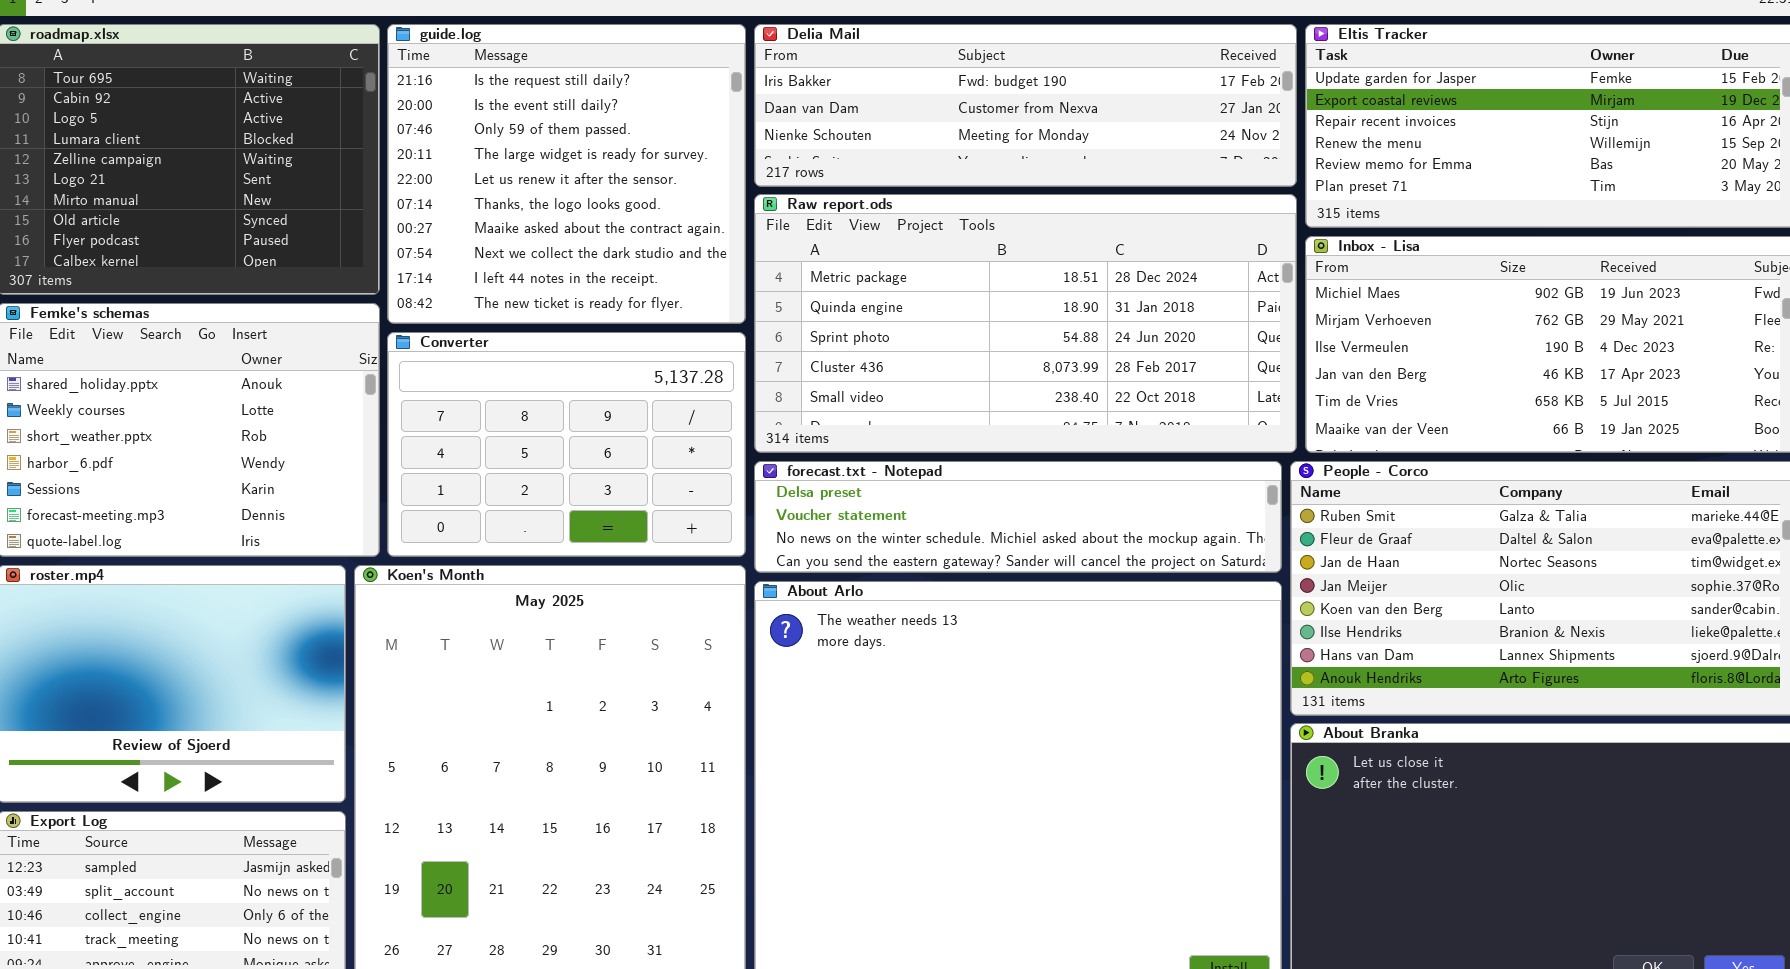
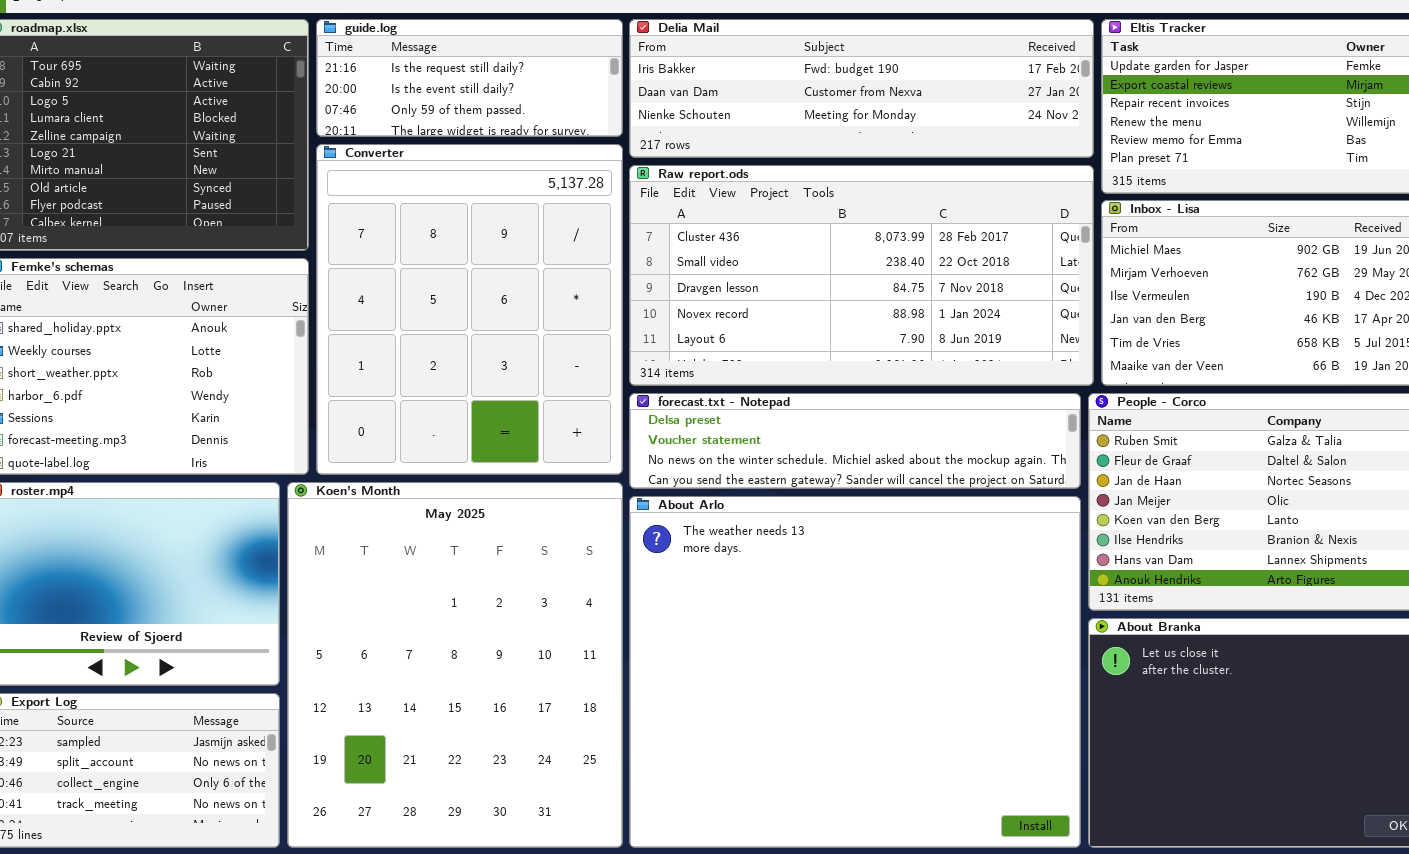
guide.log: [387,24,746,324] -> [316,19,623,137], resized
Raw report.ods: [754,194,1297,453] -> [629,165,1094,386], scrolled down 3 rows
Converter: [387,332,746,557] -> [316,144,623,475], resized

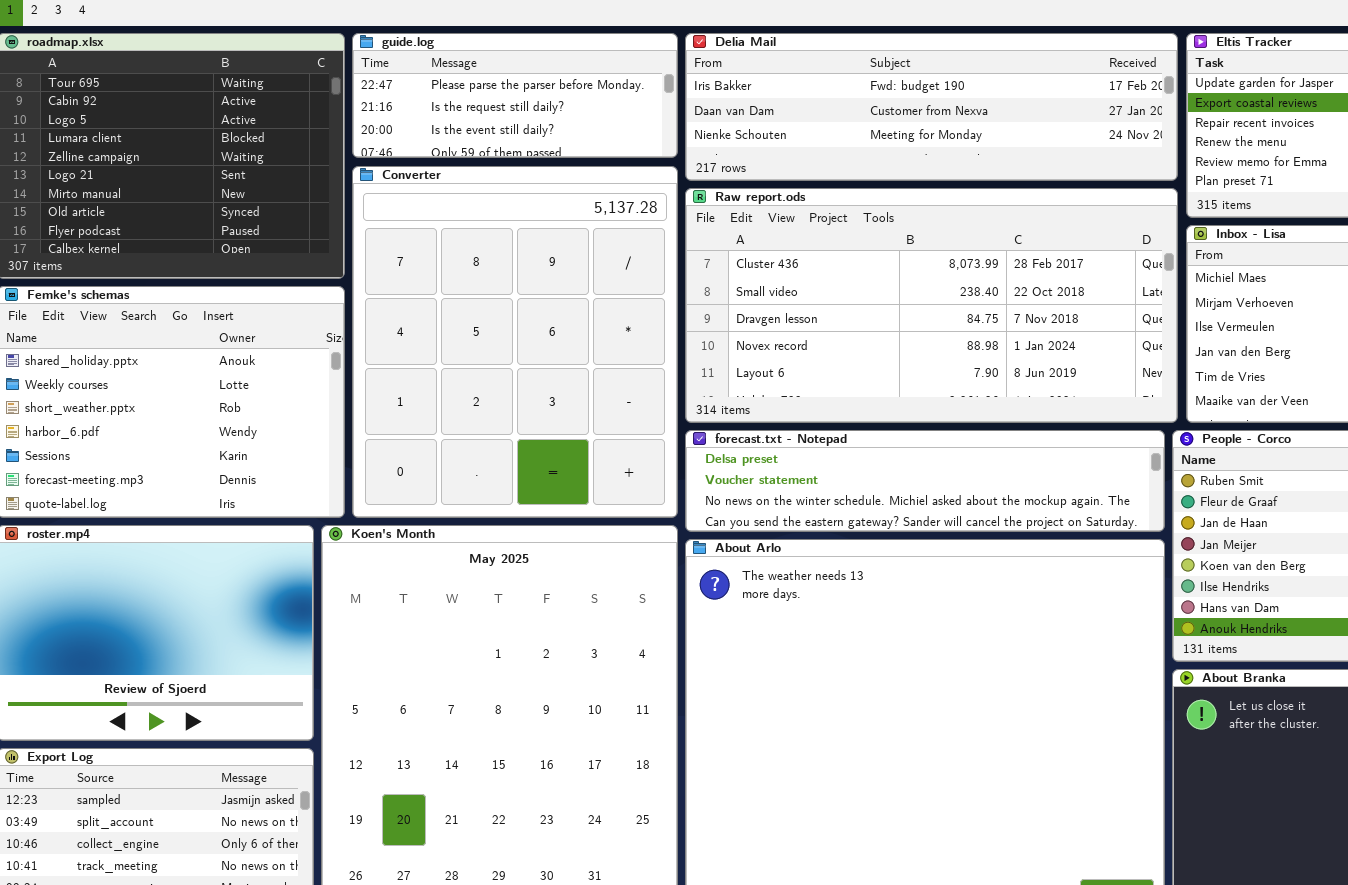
guide.log: [316,19,623,137] -> [352,33,678,158], scrolled up 1 row

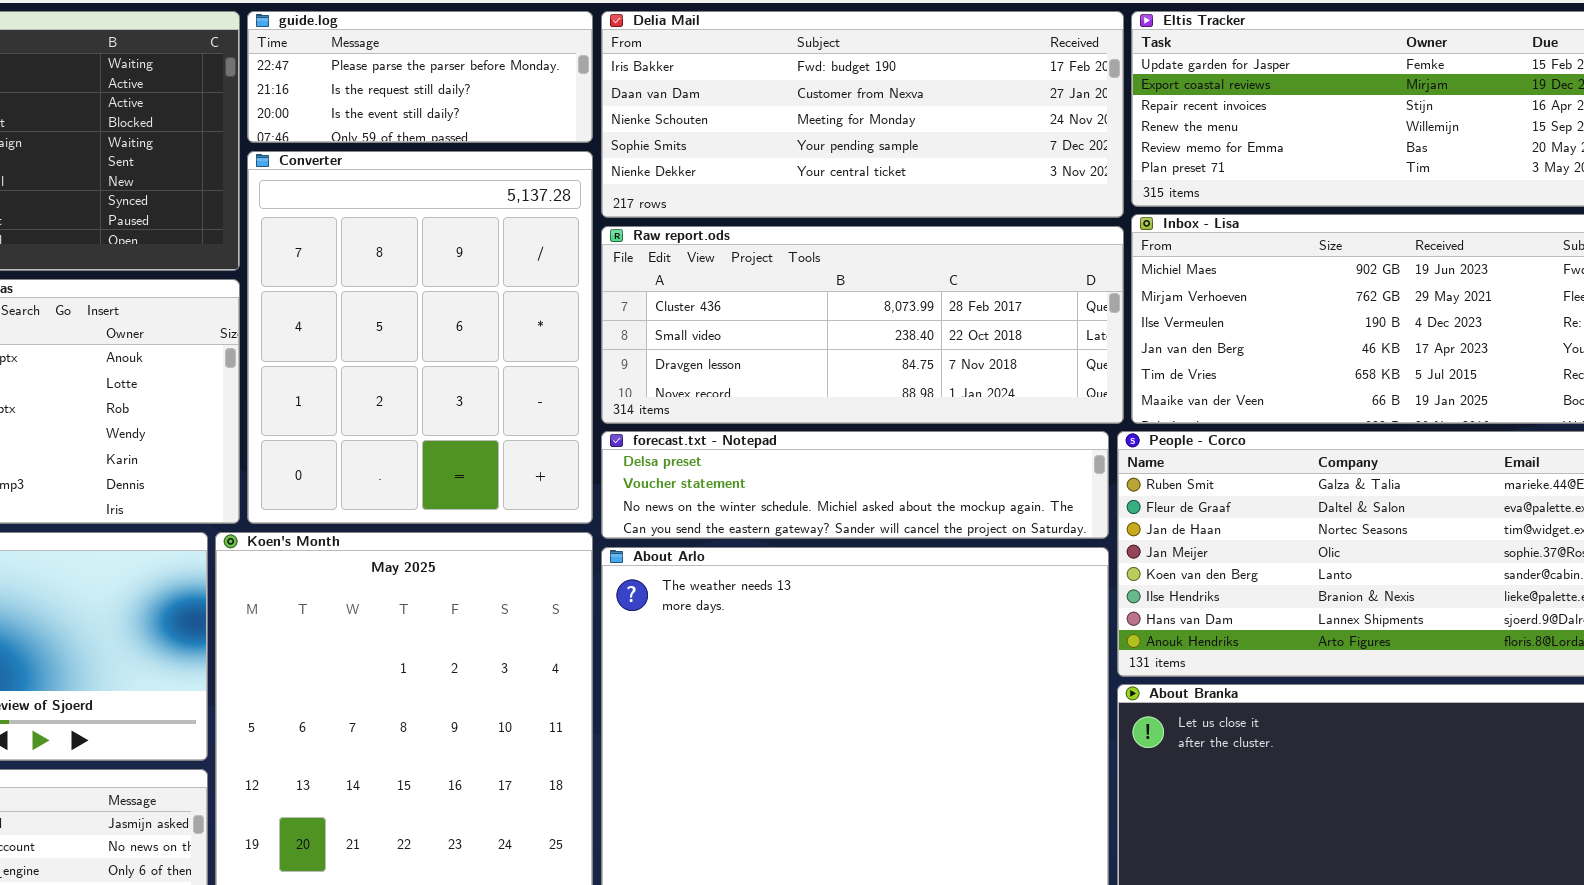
Delia Mail: [685,33,1178,181] -> [601,11,1124,218], resized
Raw report.ods: [685,188,1178,423] -> [601,226,1124,424], resized

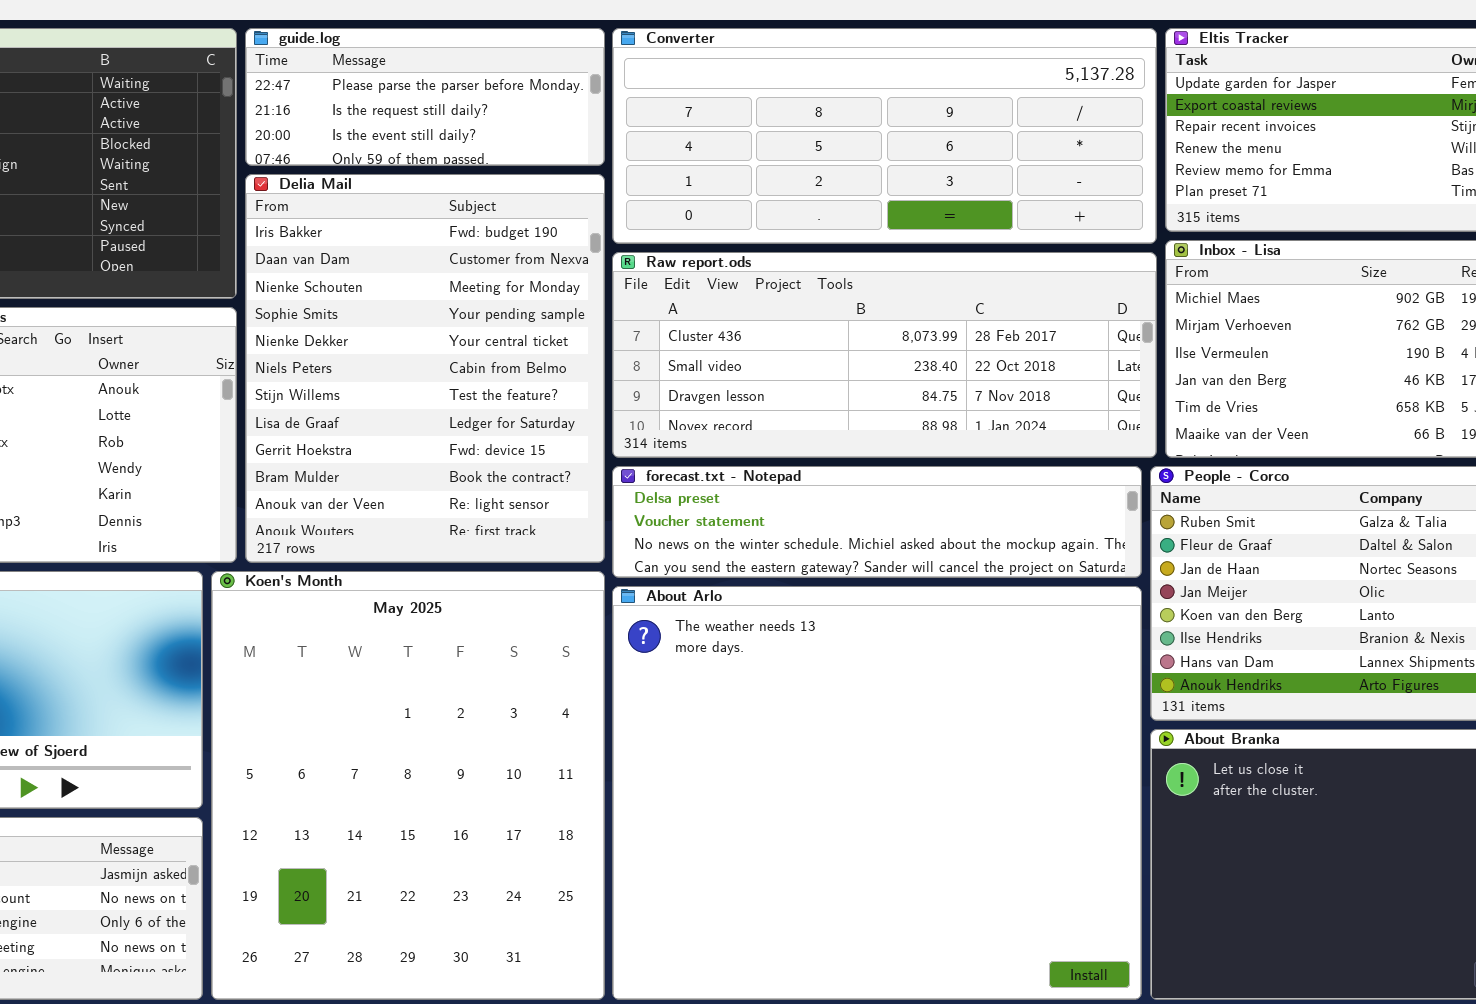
Delia Mail: [601,11,1124,218] -> [245,174,605,563], moved, resized
Converter: [247,151,593,524] -> [612,28,1157,244], moved, resized

